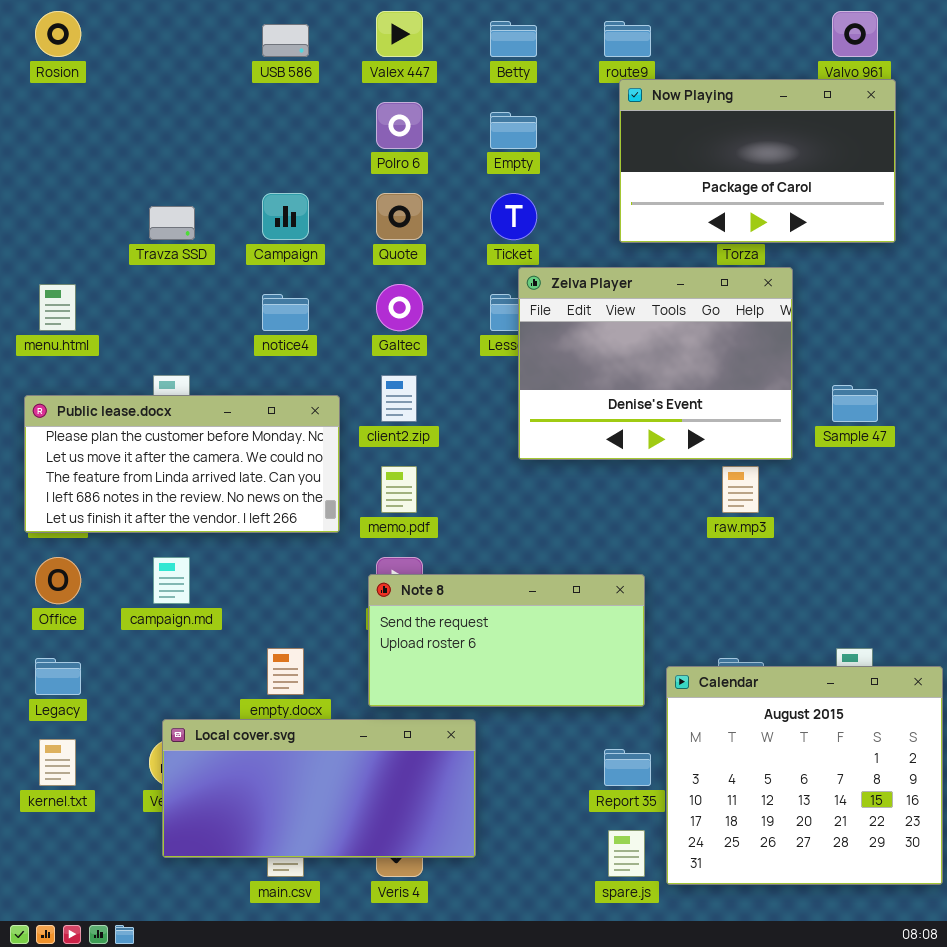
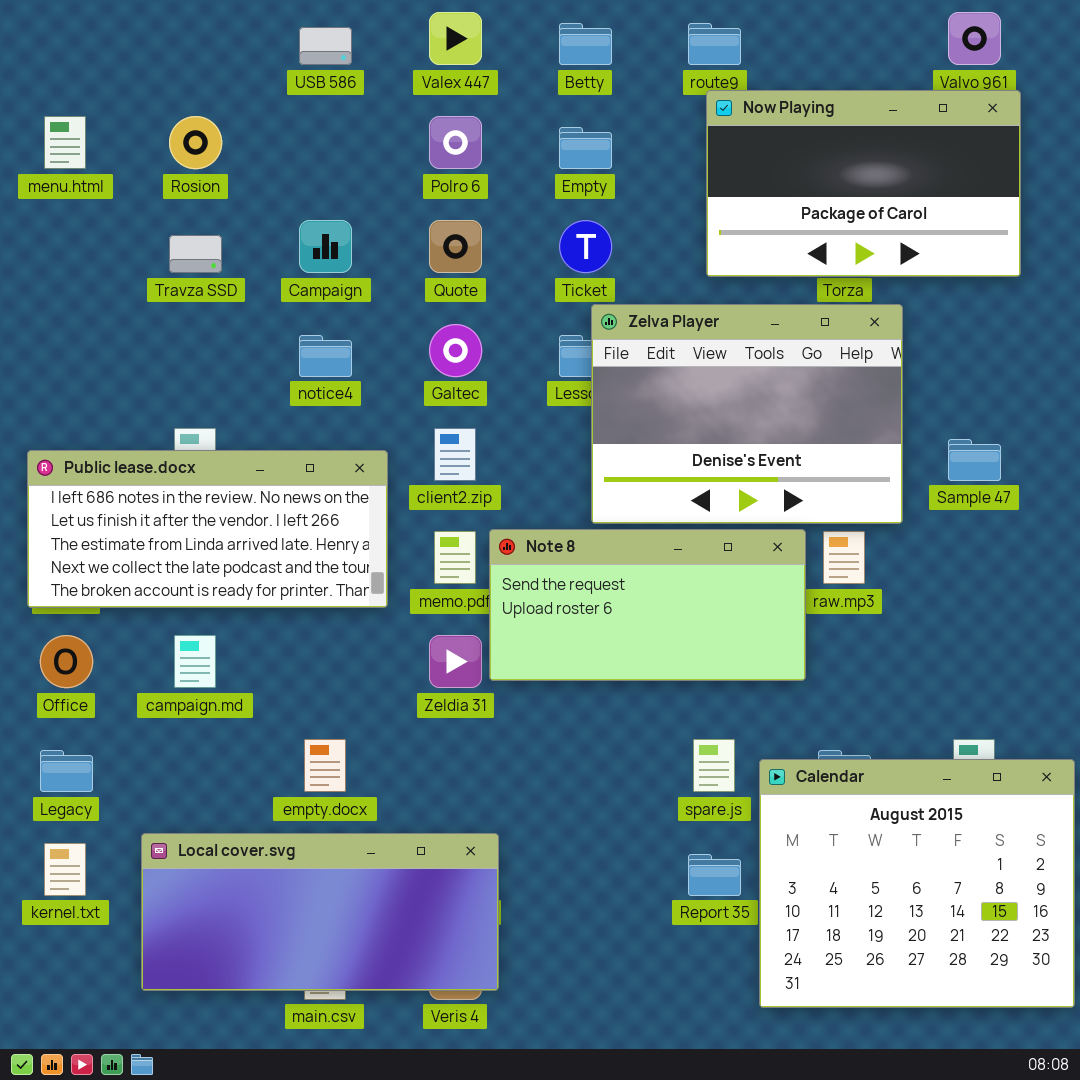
Rosion: [35,11,81,57] -> [169,116,222,169], moved
menu.html: [39,284,76,331] -> [44,116,86,169], moved
Public lease.docx: [24,395,340,533] -> [27,450,388,608], scrolled down 3 rows
Note 8: [368,574,645,707] -> [489,529,806,681], moved
Local cover.svg: [162,719,476,858] -> [141,833,499,991], moved
spare.js: [608,830,645,877] -> [693,739,735,792], moved

